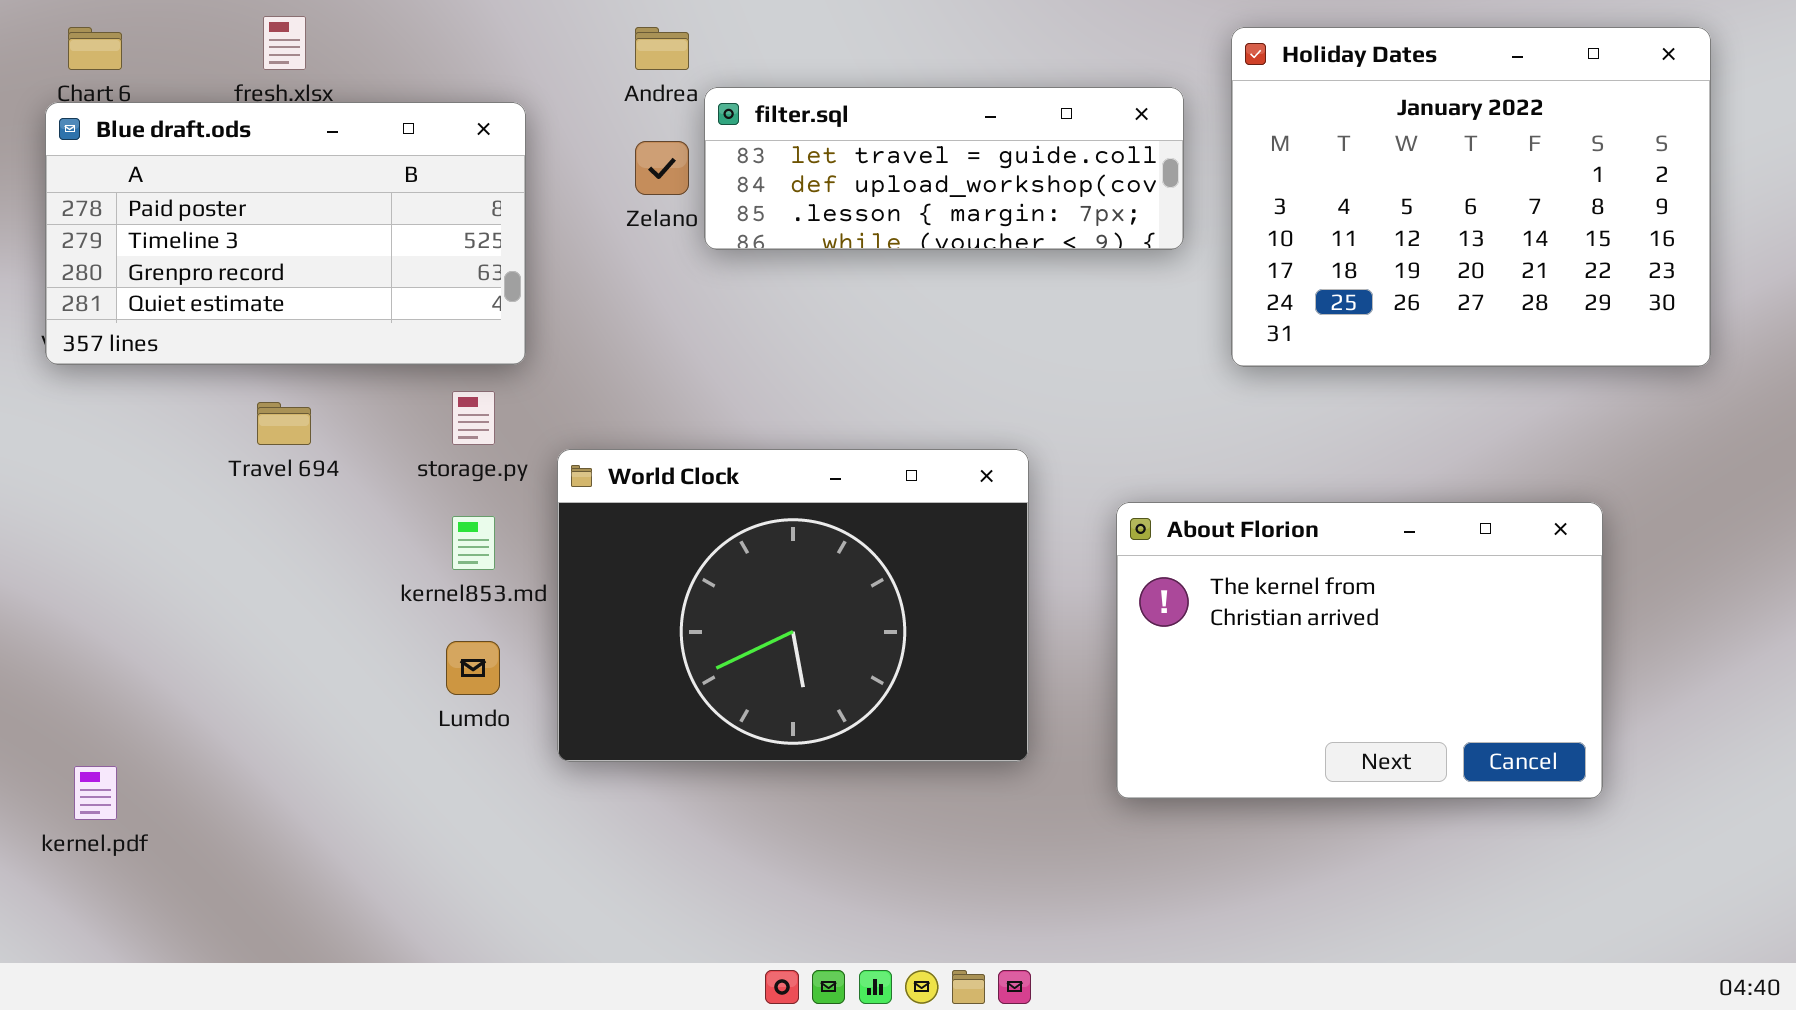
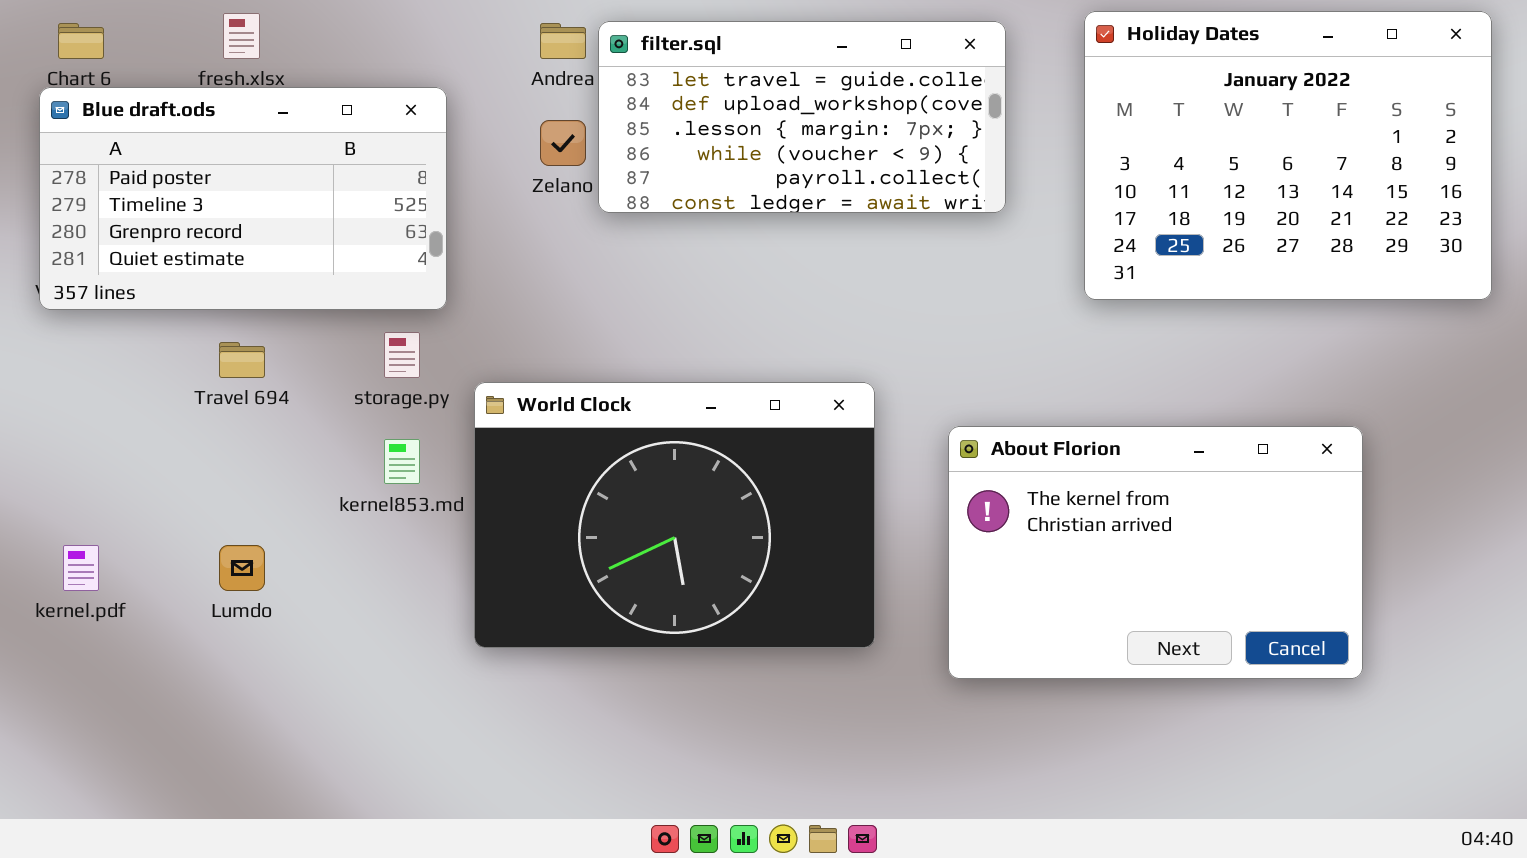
Holiday Dates: [1231,27,1711,367] -> [1084,11,1492,300], moved
filter.sql: [704,87,1184,250] -> [598,21,1006,213], resized
Lumdo: [446,641,500,695] -> [219,545,265,591], moved
kernel.pdf: [74,766,117,820] -> [63,545,99,591], moved

